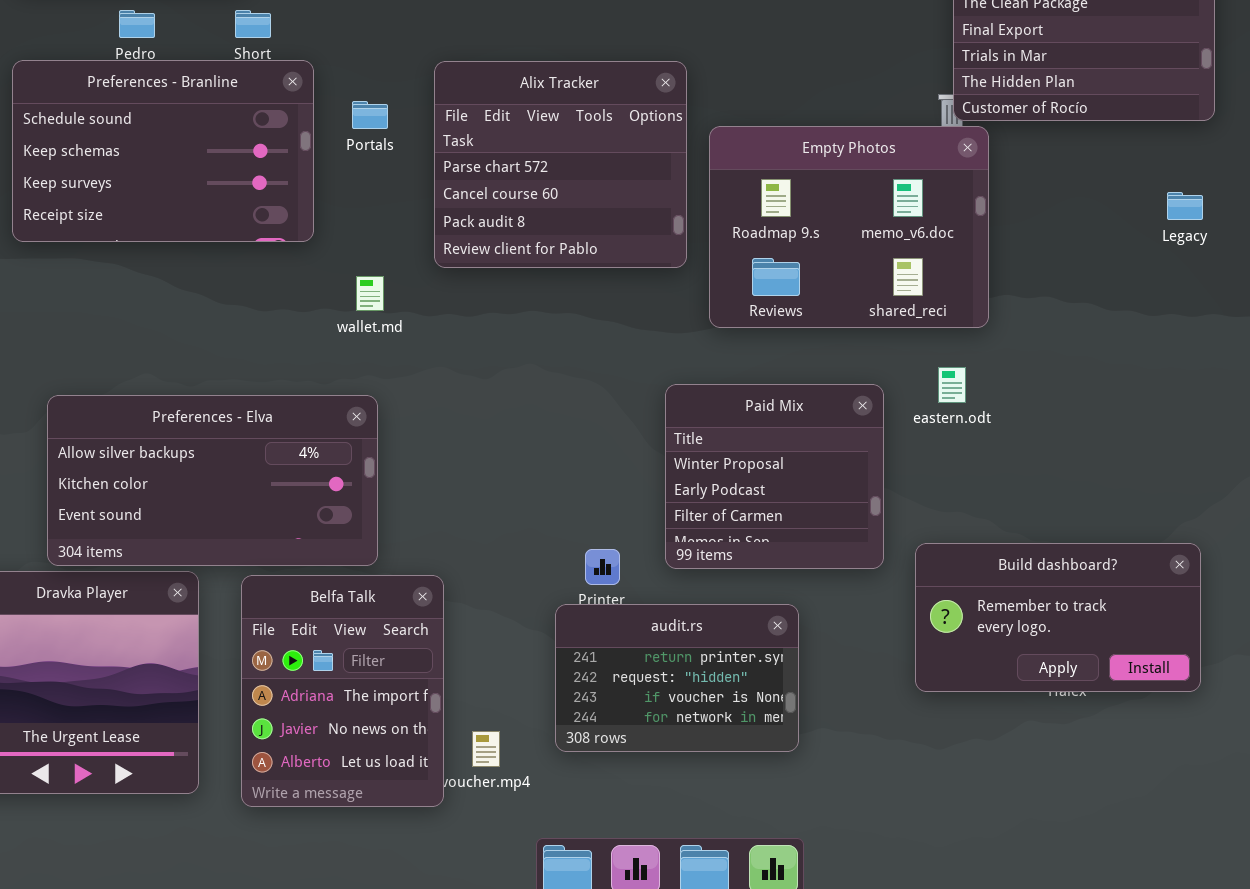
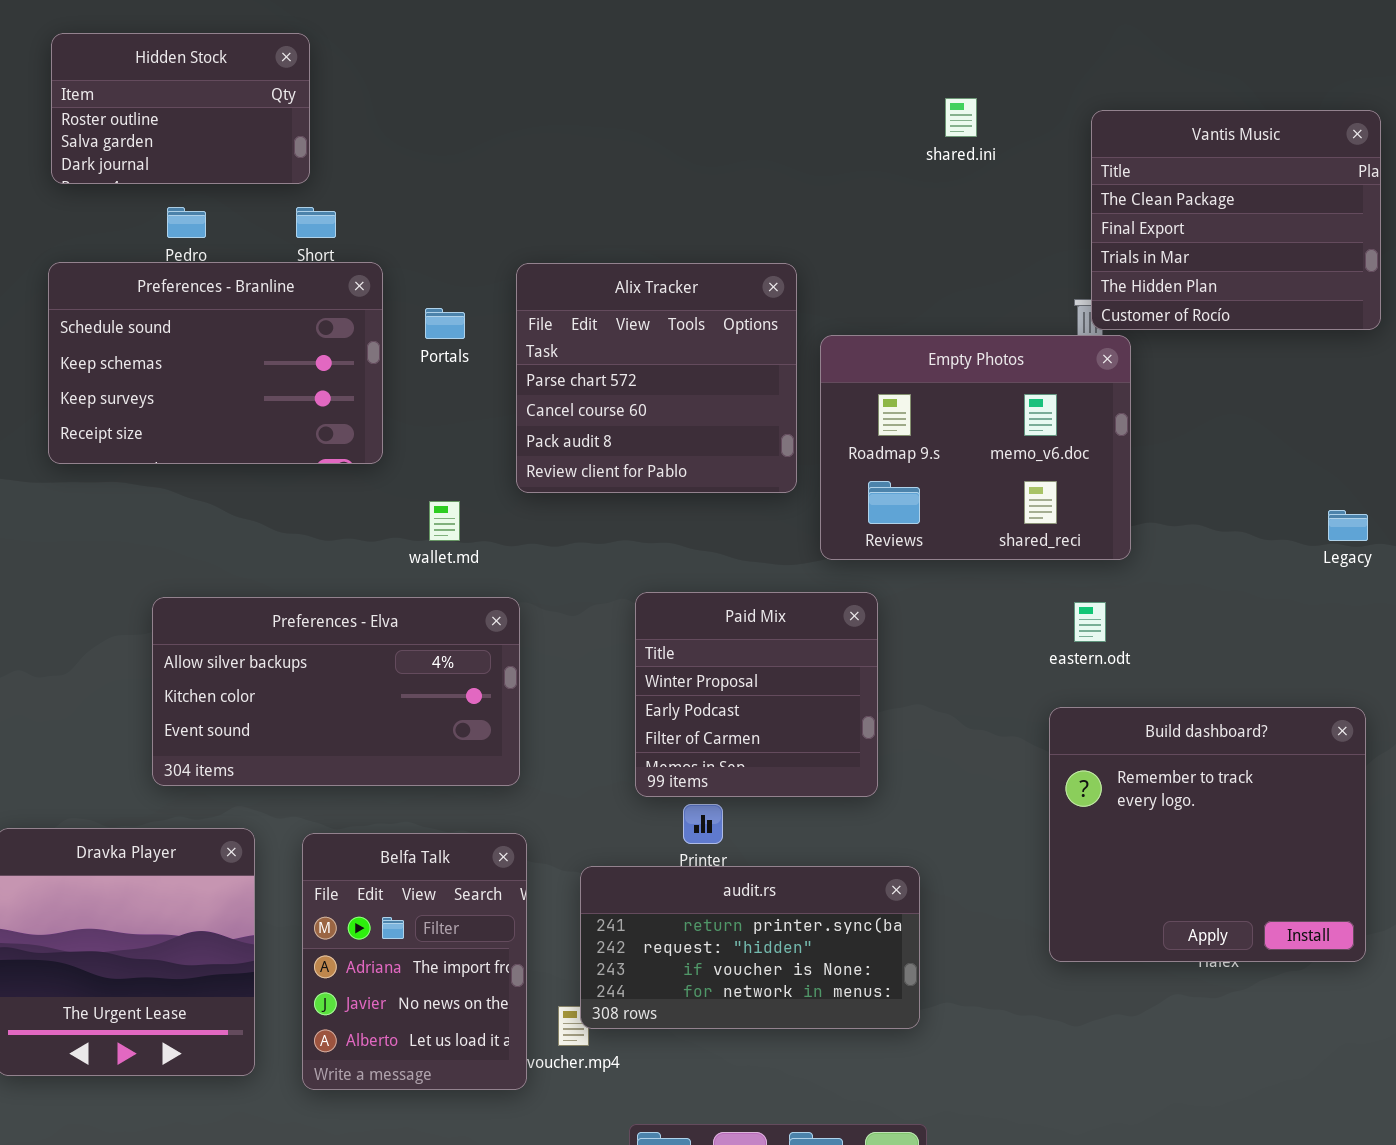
Legacy: [1167,192,1203,220] -> [1328,510,1368,541], moved
Paid Mix: [665,384,884,569] -> [635,592,878,797], moved
Preferences - Elva: [47,395,378,566] -> [152,597,520,786], moved
Build dashboard?: [915,543,1201,692] -> [1049,707,1366,962], resized
audit.rs: [555,604,799,752] -> [580,866,920,1029], resized

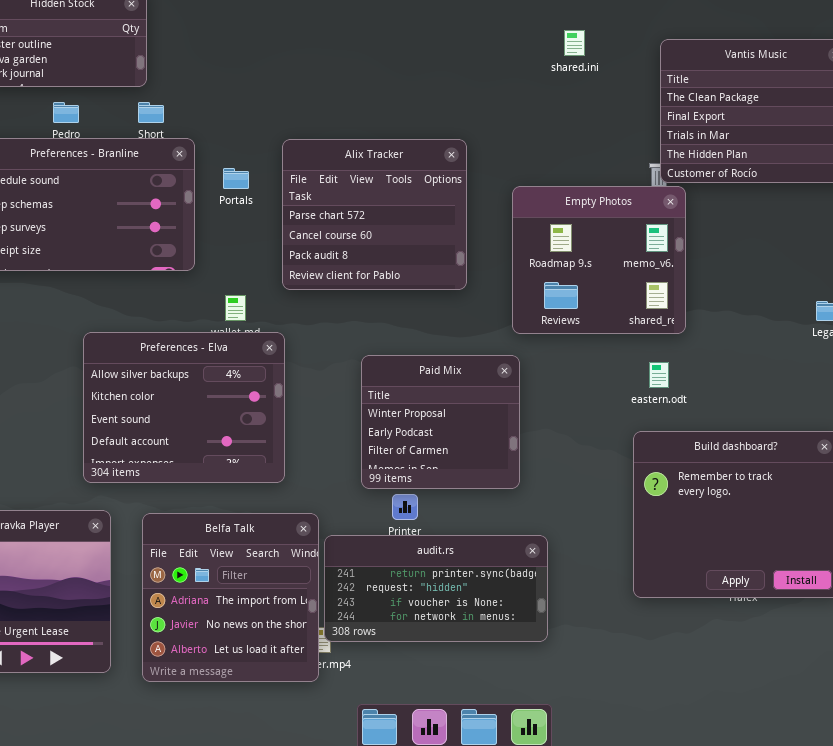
Empty Photos: [820,335,1131,560] -> [512,186,686,334], resized
Preferences - Elva: [152,597,520,786] -> [83,332,285,483], resized
Belfa Talk: [302,833,527,1090] -> [142,513,319,682], resized

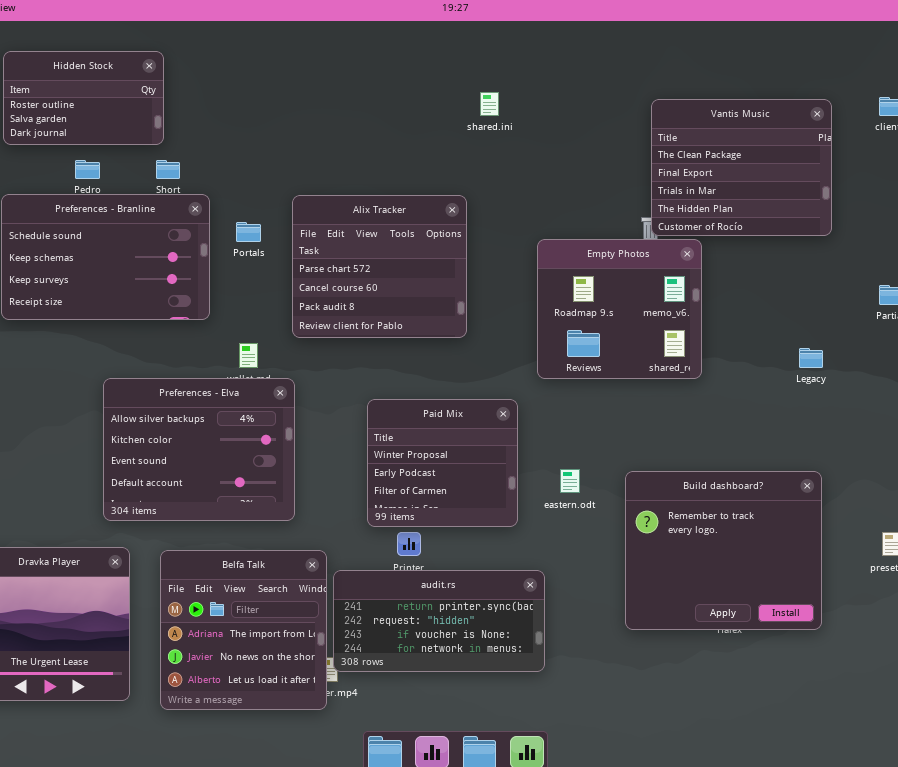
shared.ini: [564,30,585,56] -> [480,92,499,116], moved
Empty Photos: [512,186,686,334] -> [537,239,702,379], moved
eastern.odt: [649,362,669,388] -> [560,469,580,493], moved

